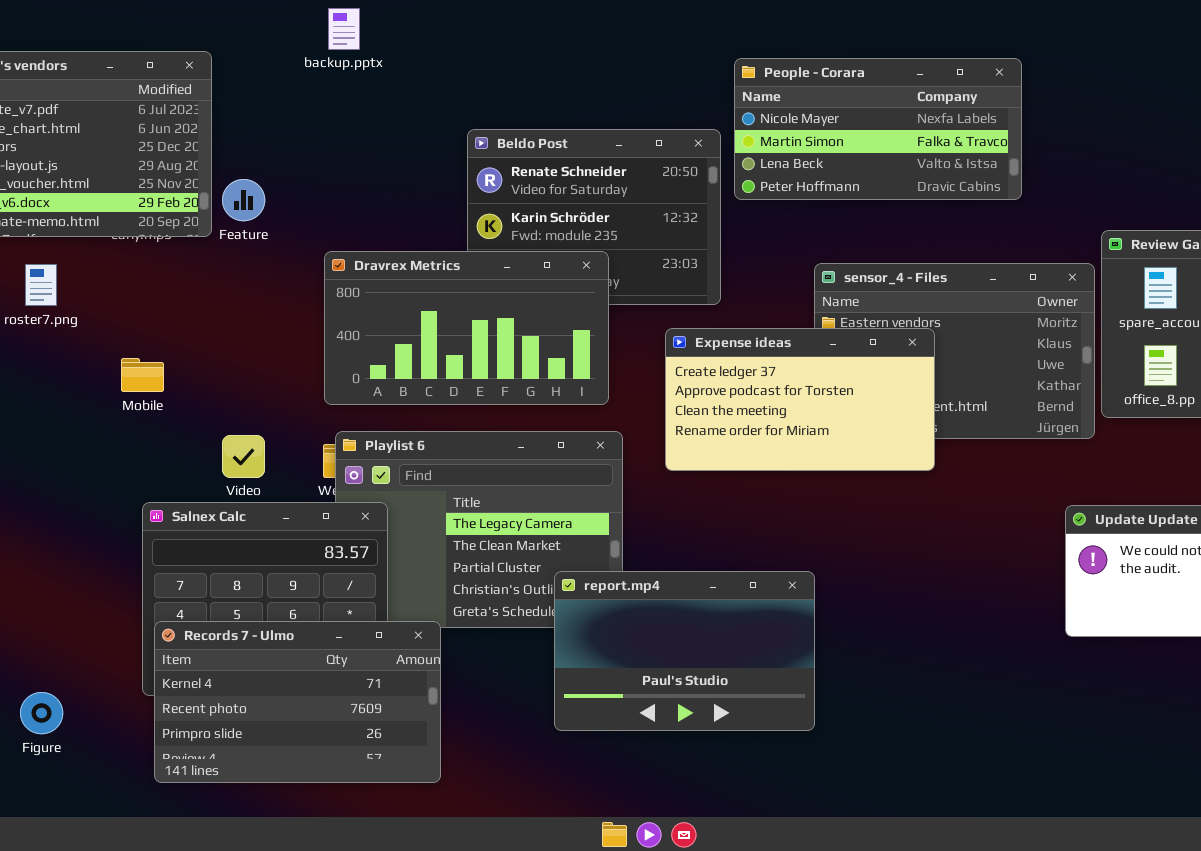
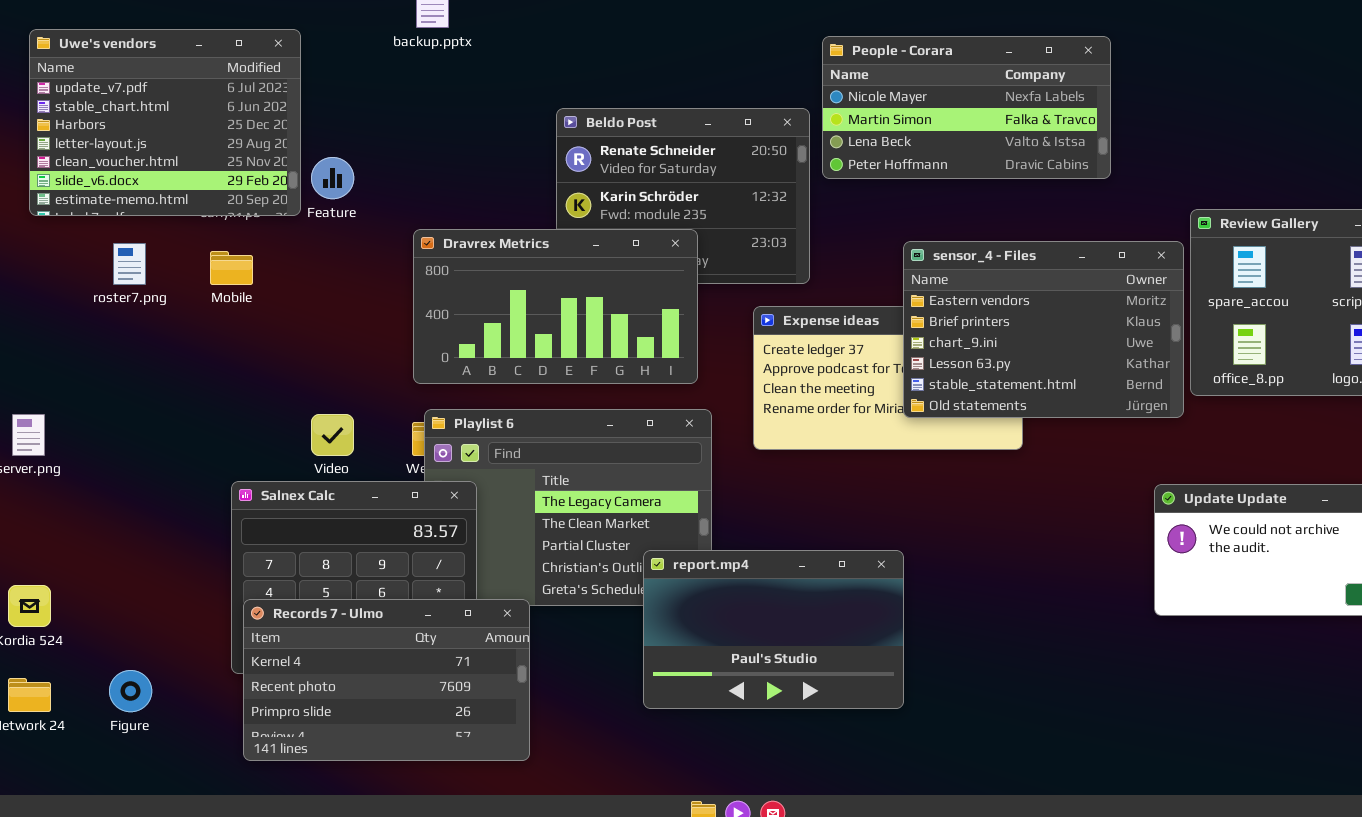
sensor_4 - Files: [814,263,1095,439] -> [903,241,1184,418], raised
Mobile: [121,358,164,392] -> [210,251,253,285], moved

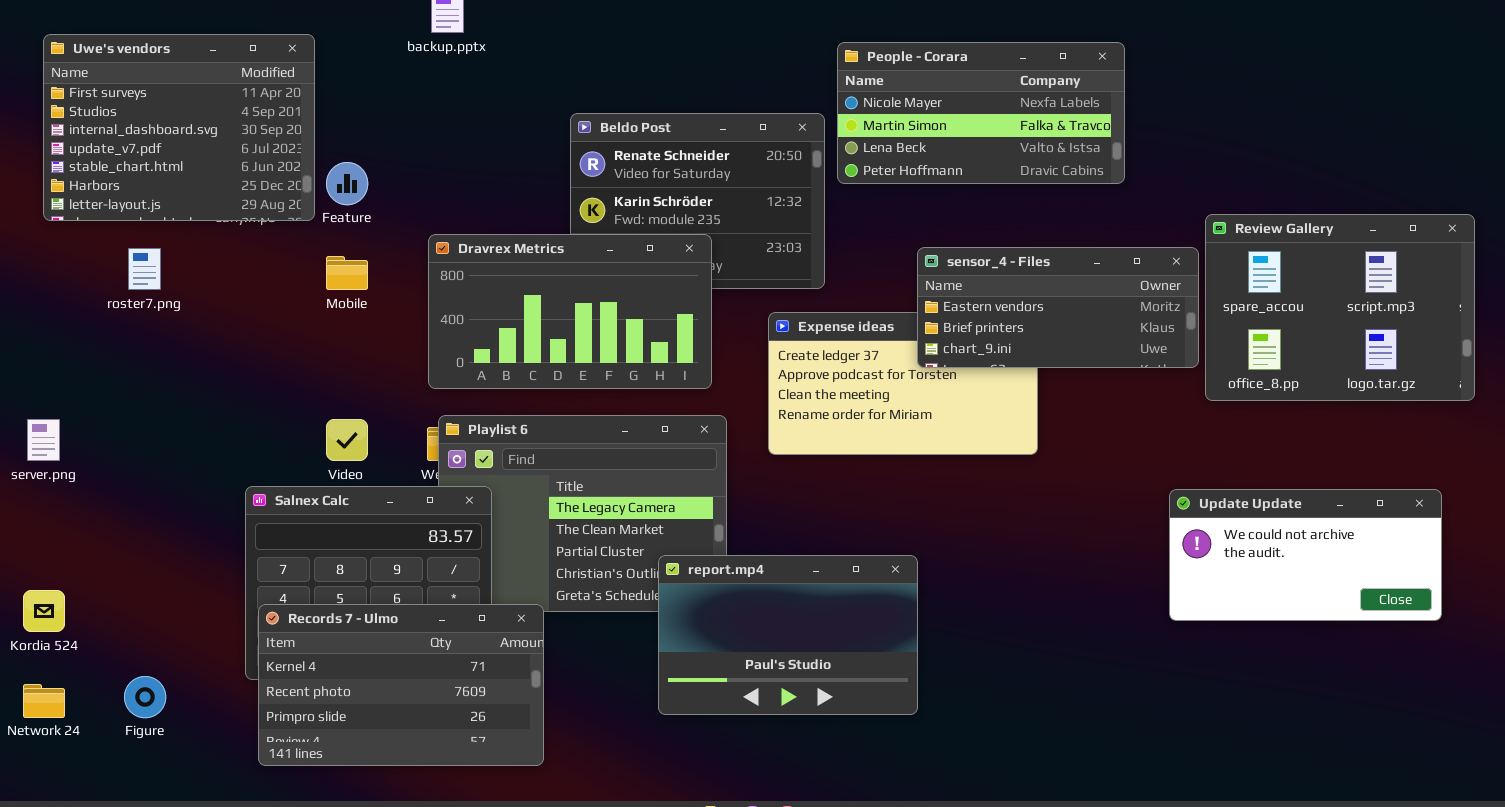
Uwe's vendors: [29,29,301,216] -> [43,34,315,221], scrolled up 3 rows
sensor_4 - Files: [903,241,1184,418] -> [917,247,1199,368], resized
Mobile: [210,251,253,285] -> [326,256,368,290], moved

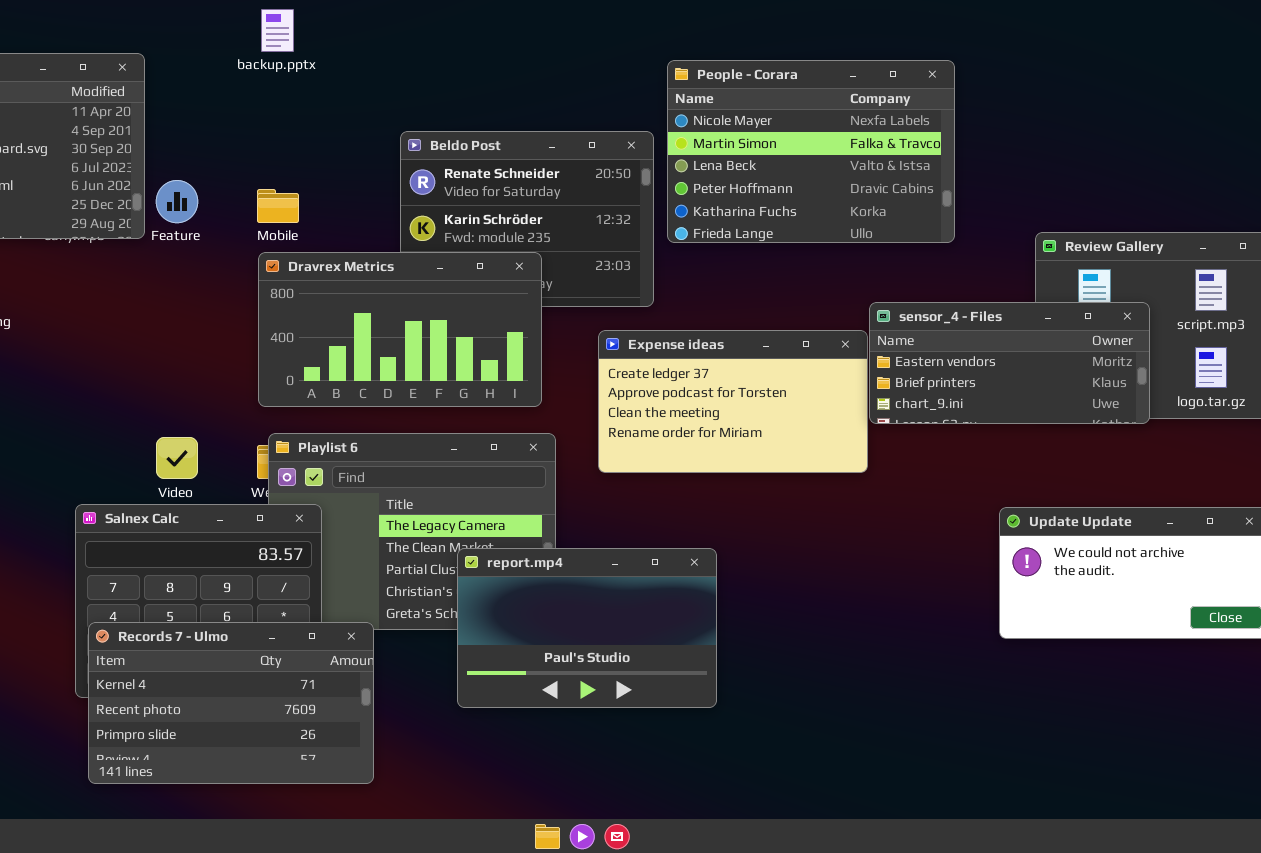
People - Corara: [837,42,1125,184] -> [667,60,955,243], resized
sensor_4 - Files: [917,247,1199,368] -> [869,302,1150,424], moved
Mobile: [326,256,368,290] -> [257,189,299,223], moved
report.mp4: [658,555,918,715] -> [457,548,717,708], moved

